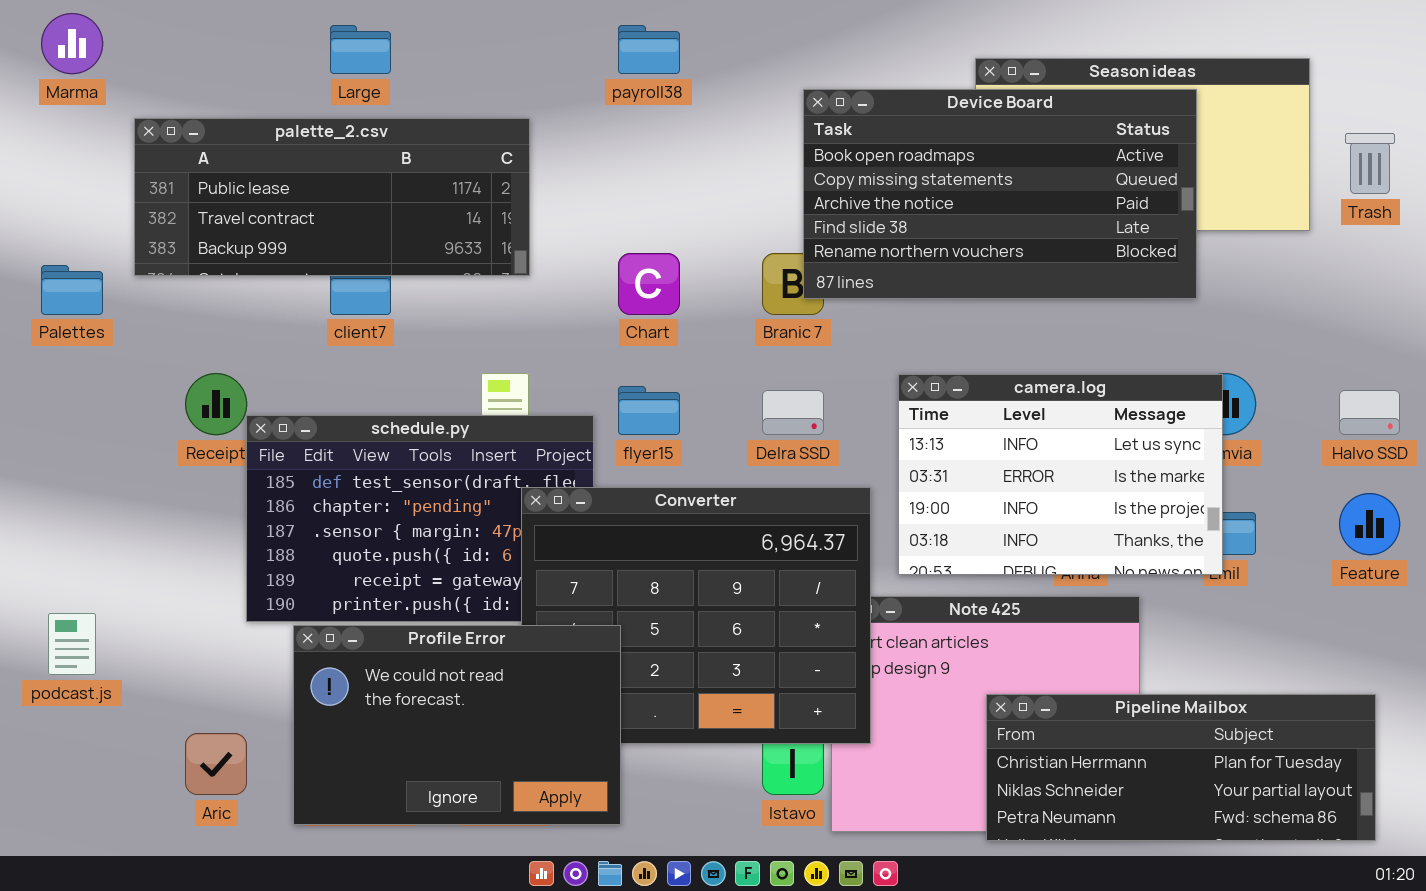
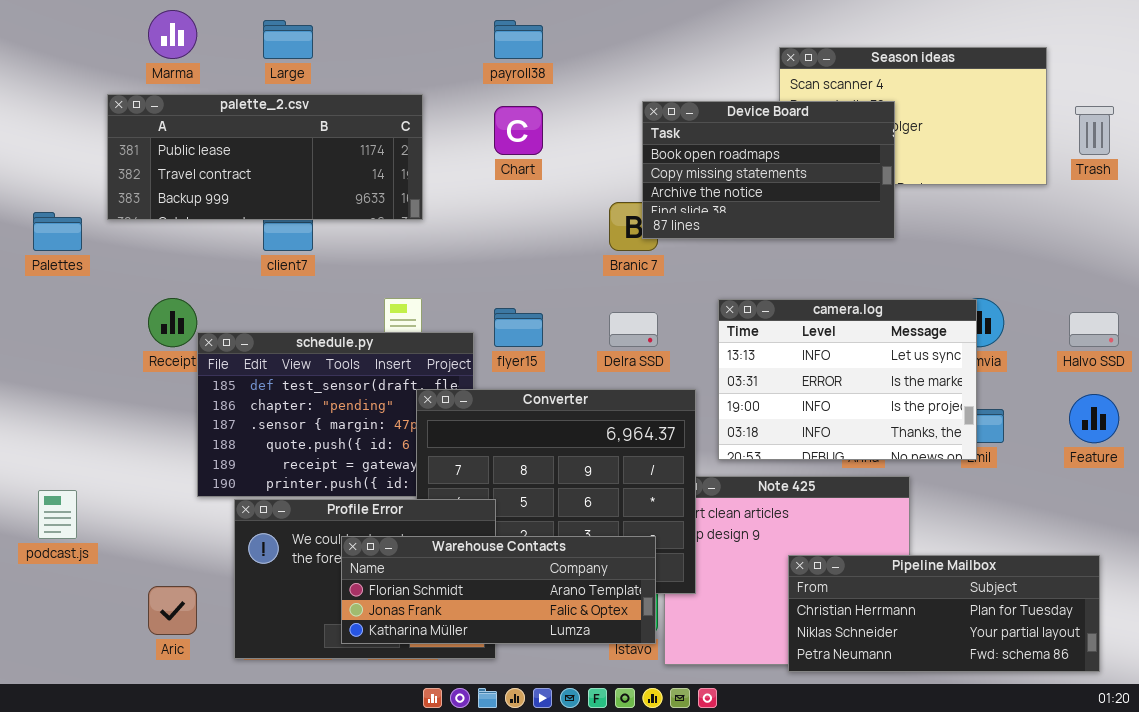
Marma: [41,13,103,74] -> [148,10,197,59], moved
Device Board: [803,89,1197,299] -> [642,101,895,239], resized
Chart: [618,253,680,315] -> [494,106,543,155], moved
Warehouse Contacts: none -> [341,536,656,644], opened

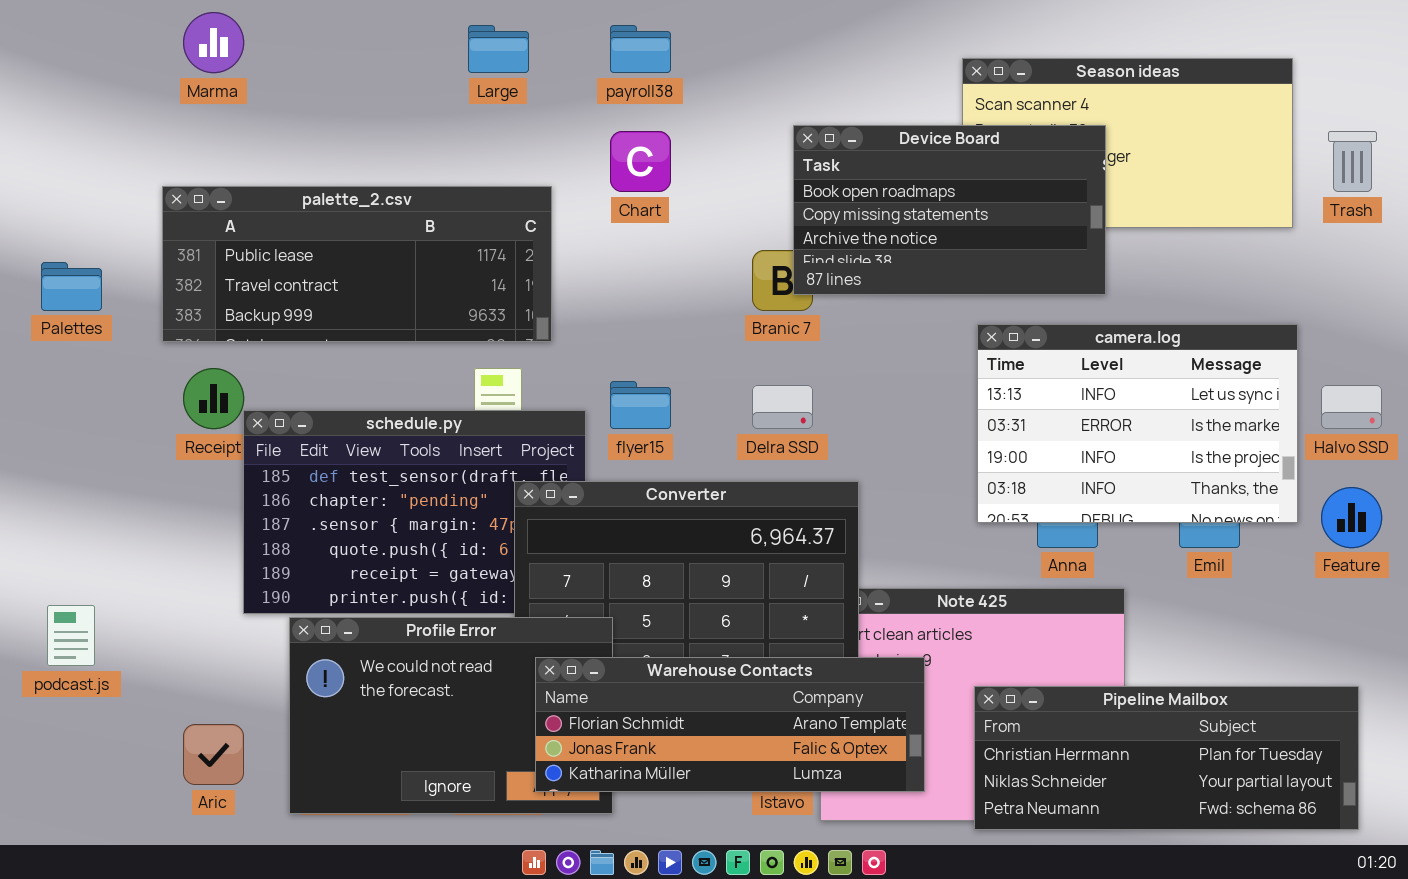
Large: [263,20,313,59] -> [468,25,529,73], moved
palette_2.csv: [107,94,423,220] -> [162,186,552,342], moved
camera.log: [718,299,977,460] -> [977,324,1298,523], moved
Warehouse Contacts: [341,536,656,644] -> [535,657,925,792], moved

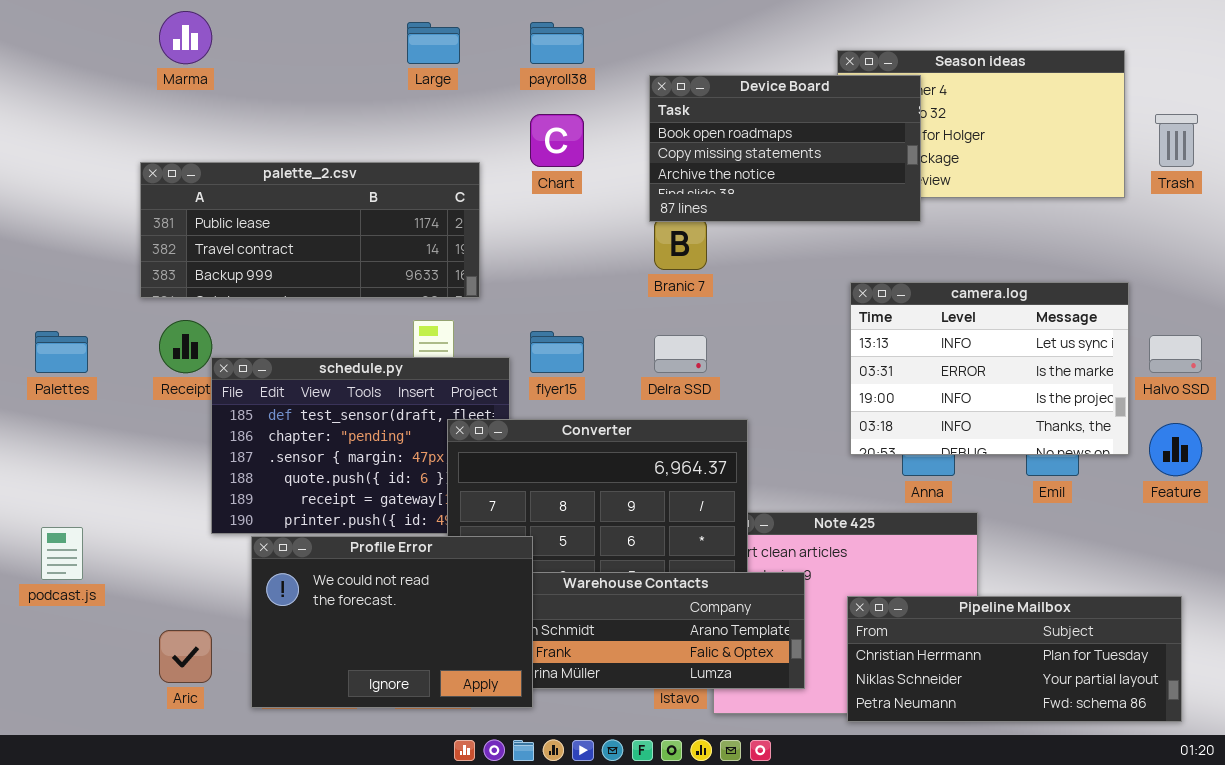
Device Board: [793,125,1106,295] -> [649,75,921,222], moved
Palettes: [41,262,102,311] -> [35,331,88,373], moved
Profile Error: [289,617,613,814] -> [251,536,533,708], raised

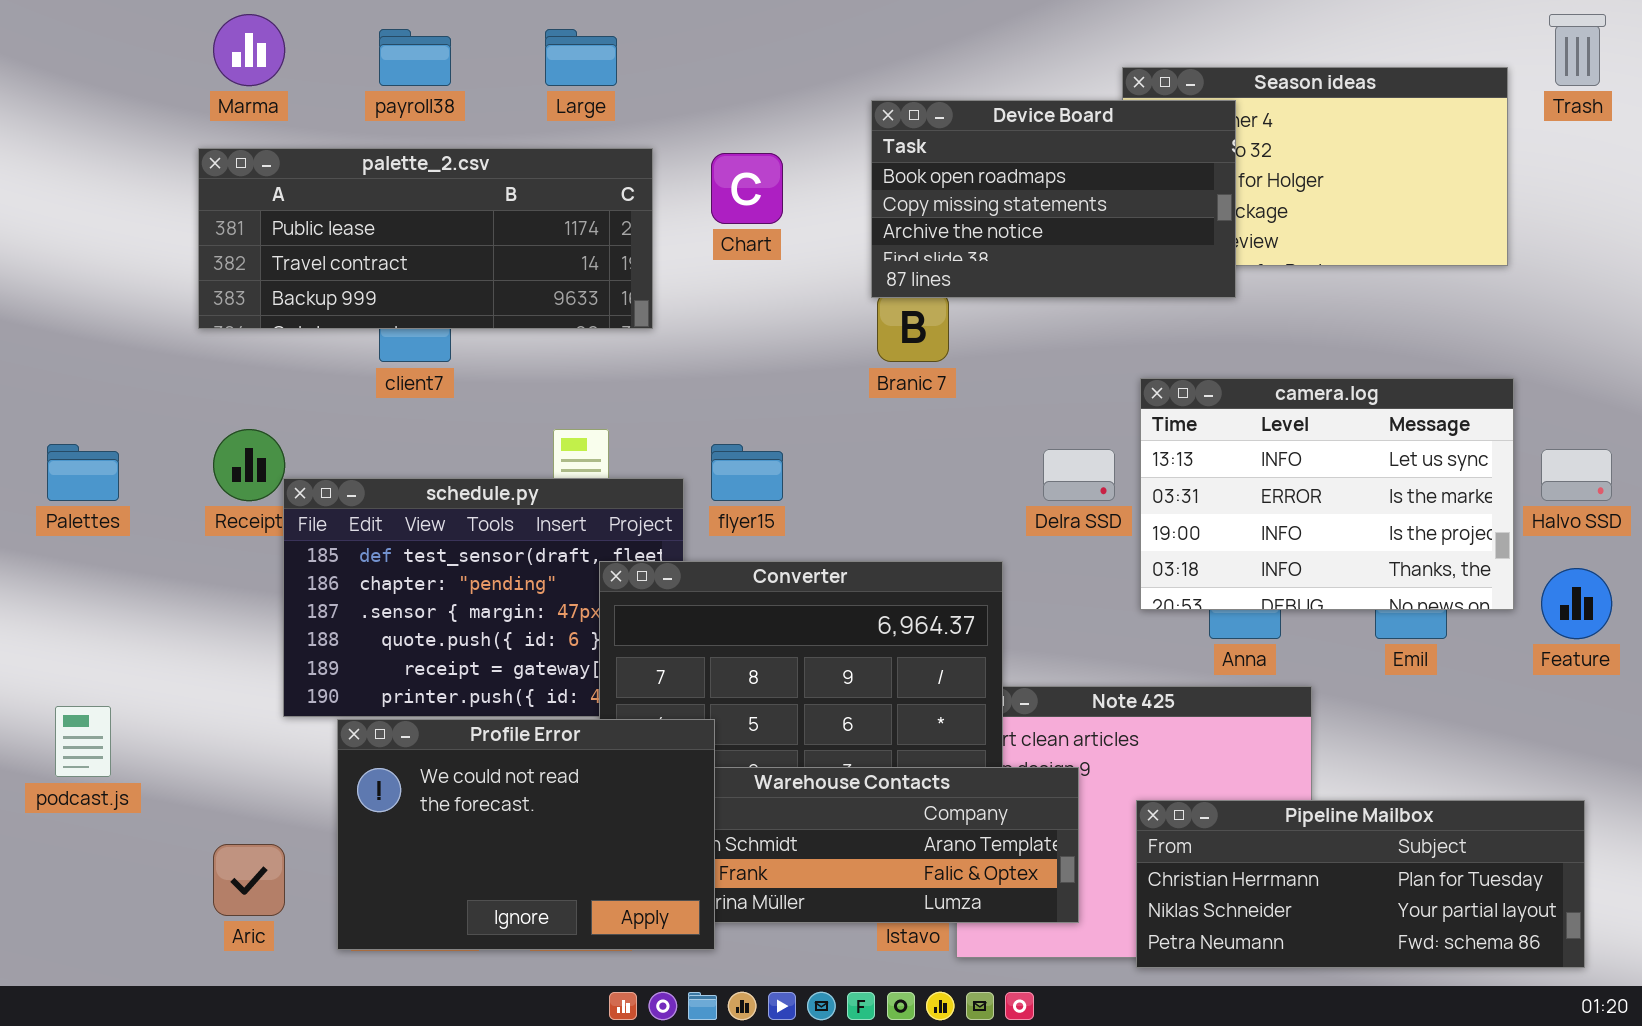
payroll38: [530,22,584,64] -> [379,29,451,86], moved
Trash: [1155,114,1198,167] -> [1549,14,1606,86], moved
palette_2.csv: [140,162,480,298] -> [198,148,653,329], moved
Delra SSD: [654,335,707,373] -> [1043,449,1115,501], moved

